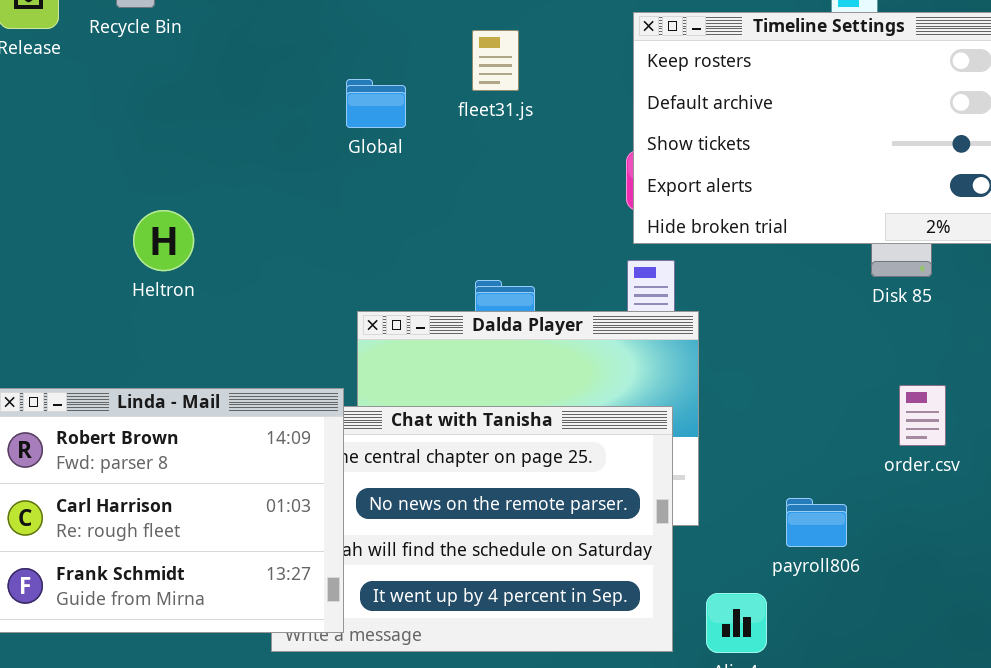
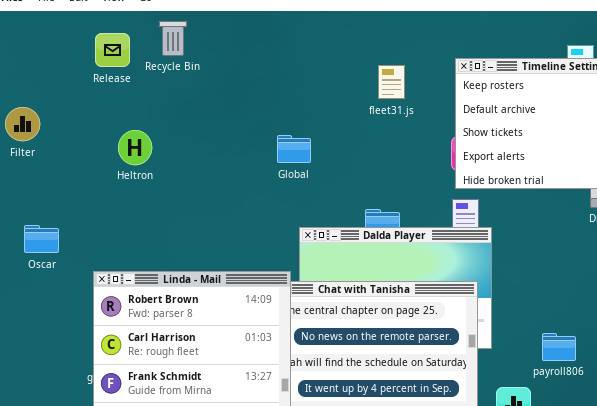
fleet31.js: [472,30,519,91] -> [378,65,405,99], moved
Global: [346,79,406,128] -> [277,135,311,163], moved
Heltron: [133,210,194,271] -> [118,130,152,165], moved

